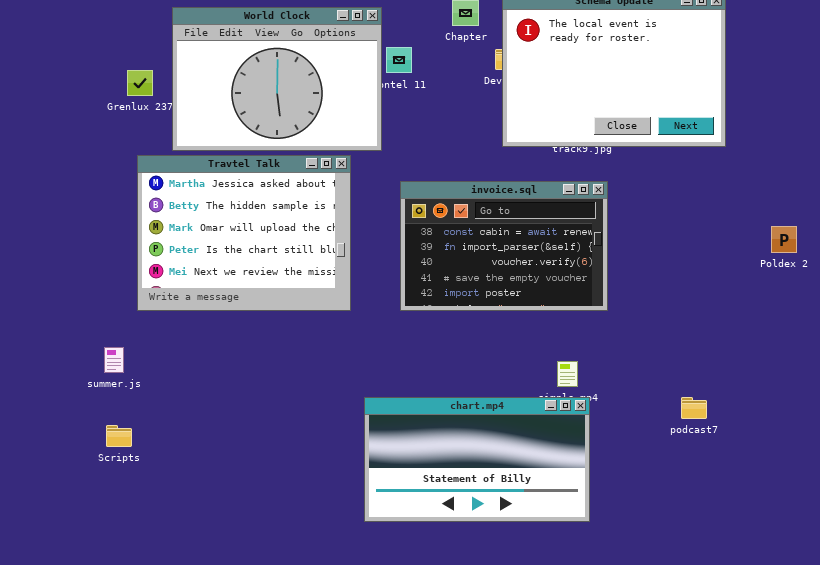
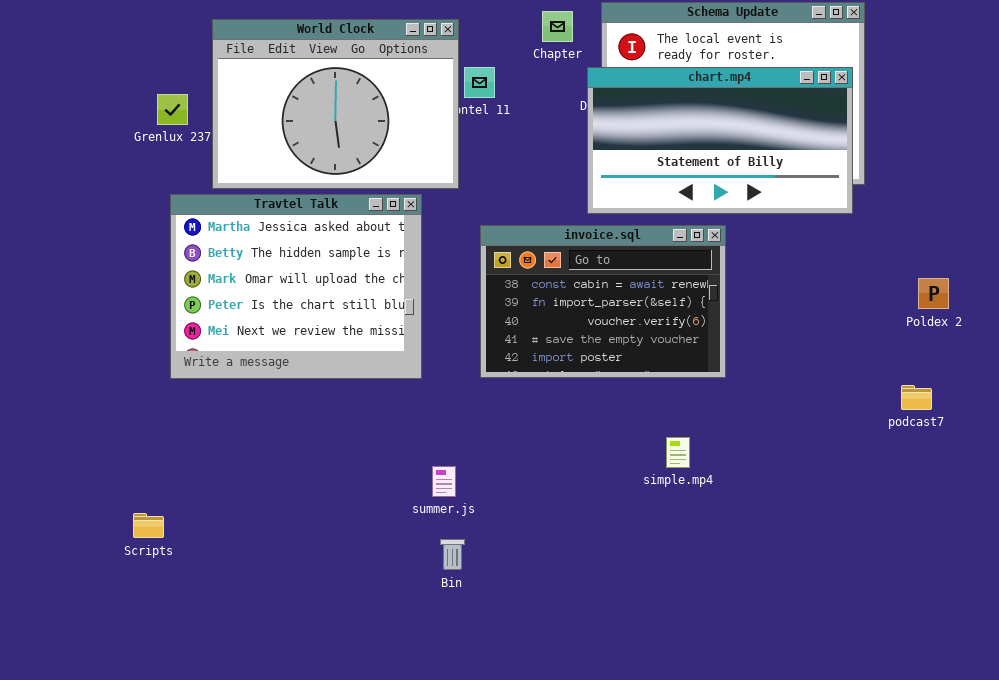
summer.js: [104,347,124,373] -> [432,466,456,497], moved
chart.mp4: [364,397,590,522] -> [587,67,853,214], moved
podcast7: [681,397,707,419] -> [901,385,932,410], moved

